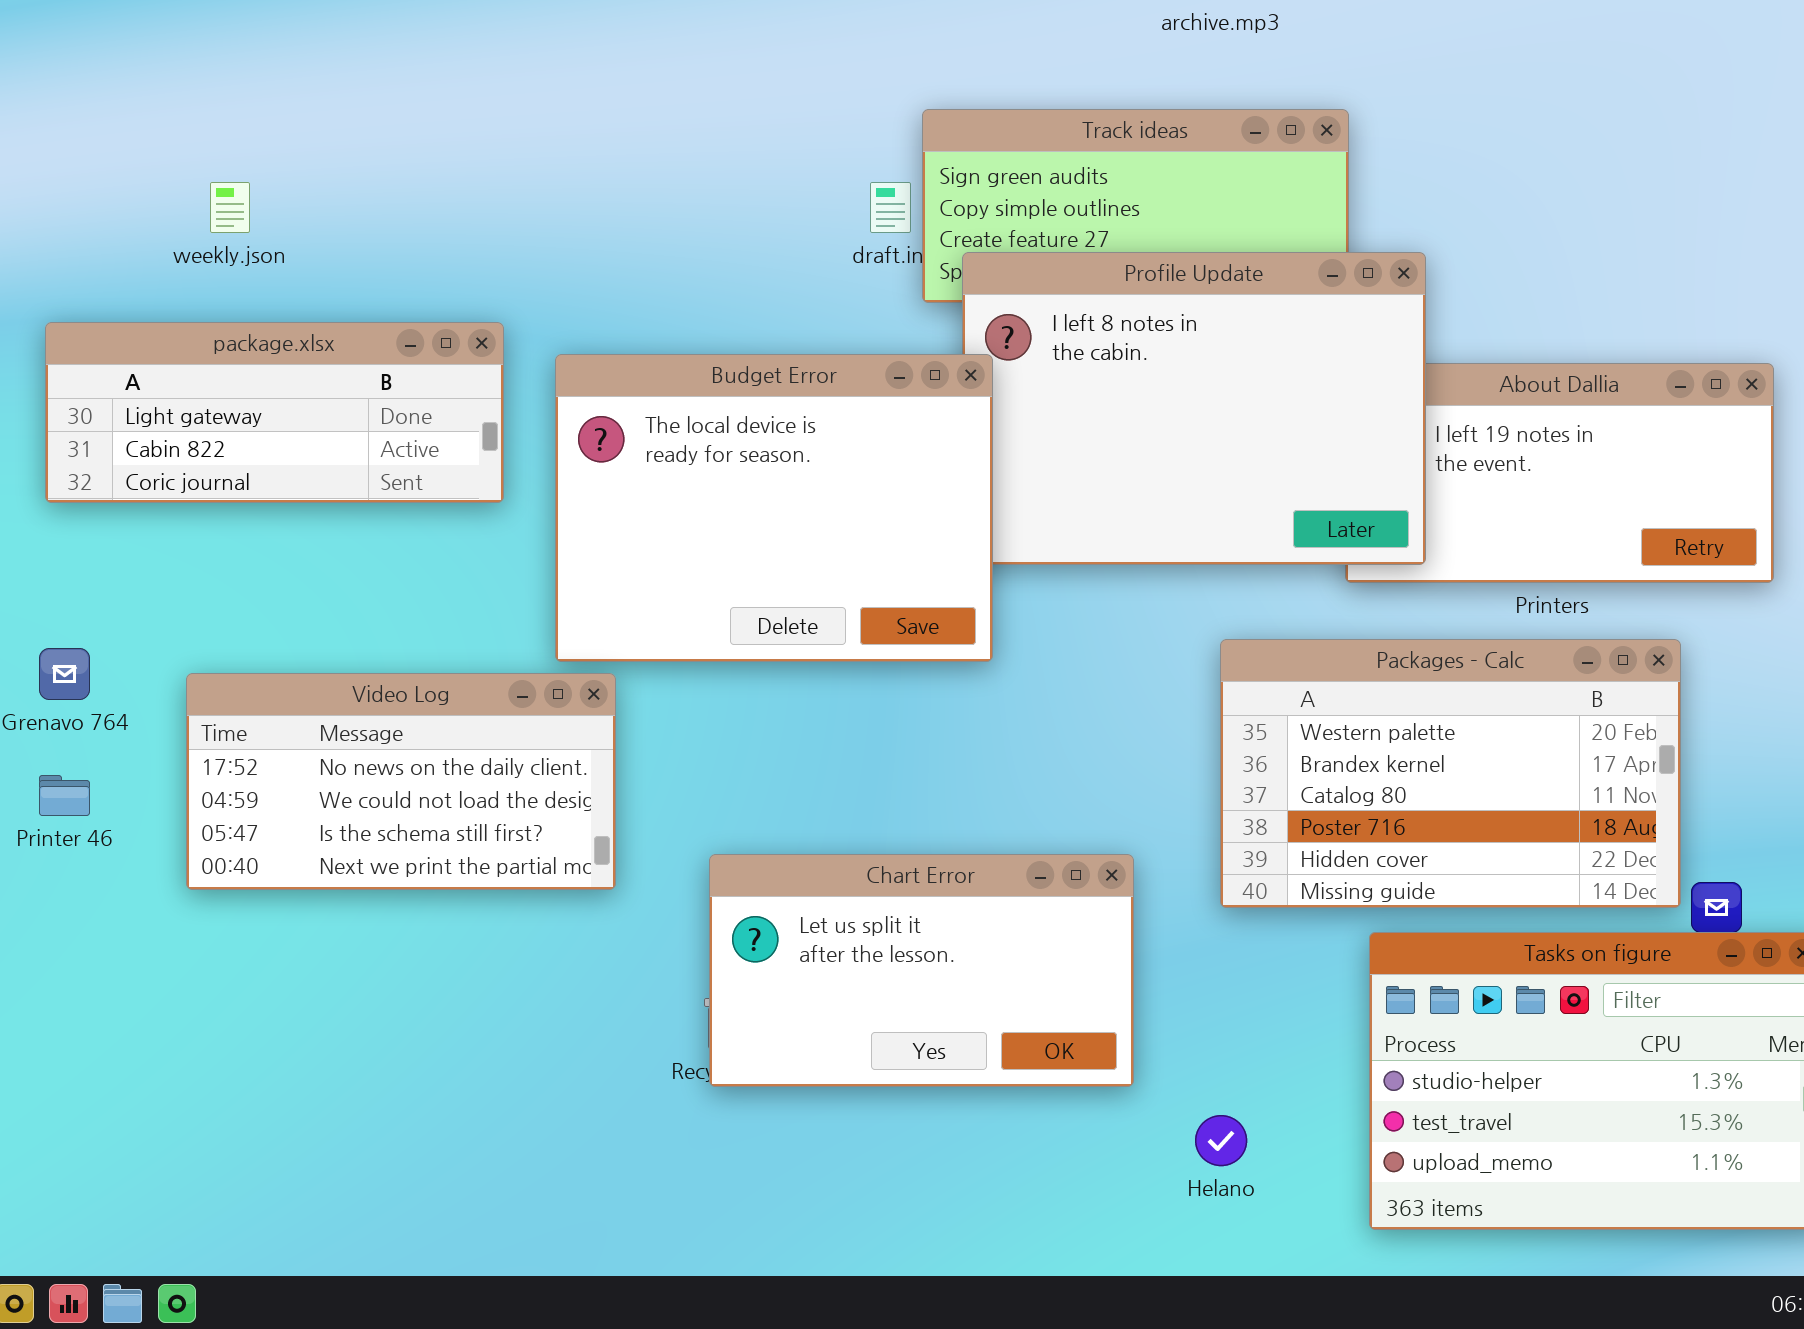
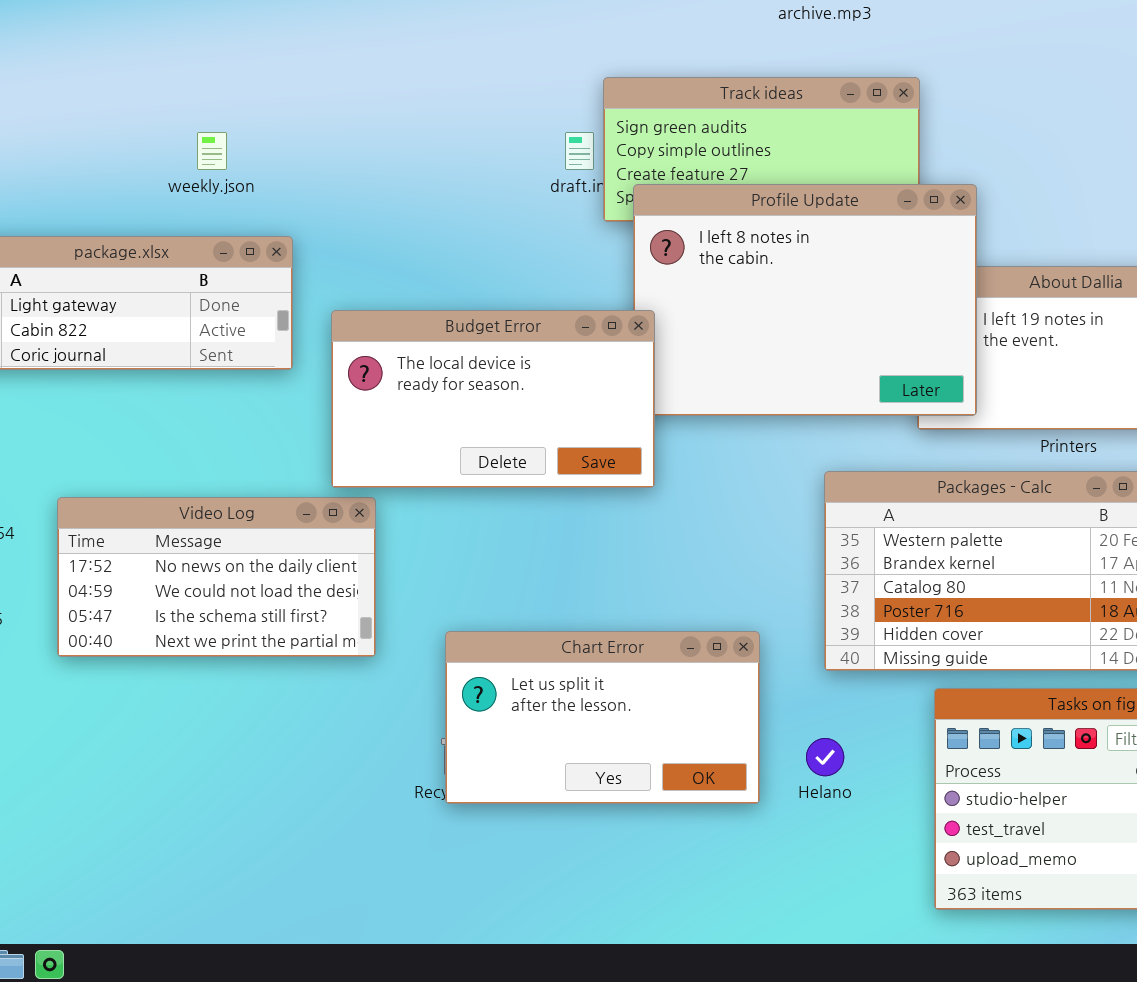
weekly.json: [210,182,250,233] -> [197,132,227,170], moved
Budget Error: [555,354,993,662] -> [331,310,655,488], resized
Helano: [1195,1115,1247,1166] -> [806,738,844,776], moved

